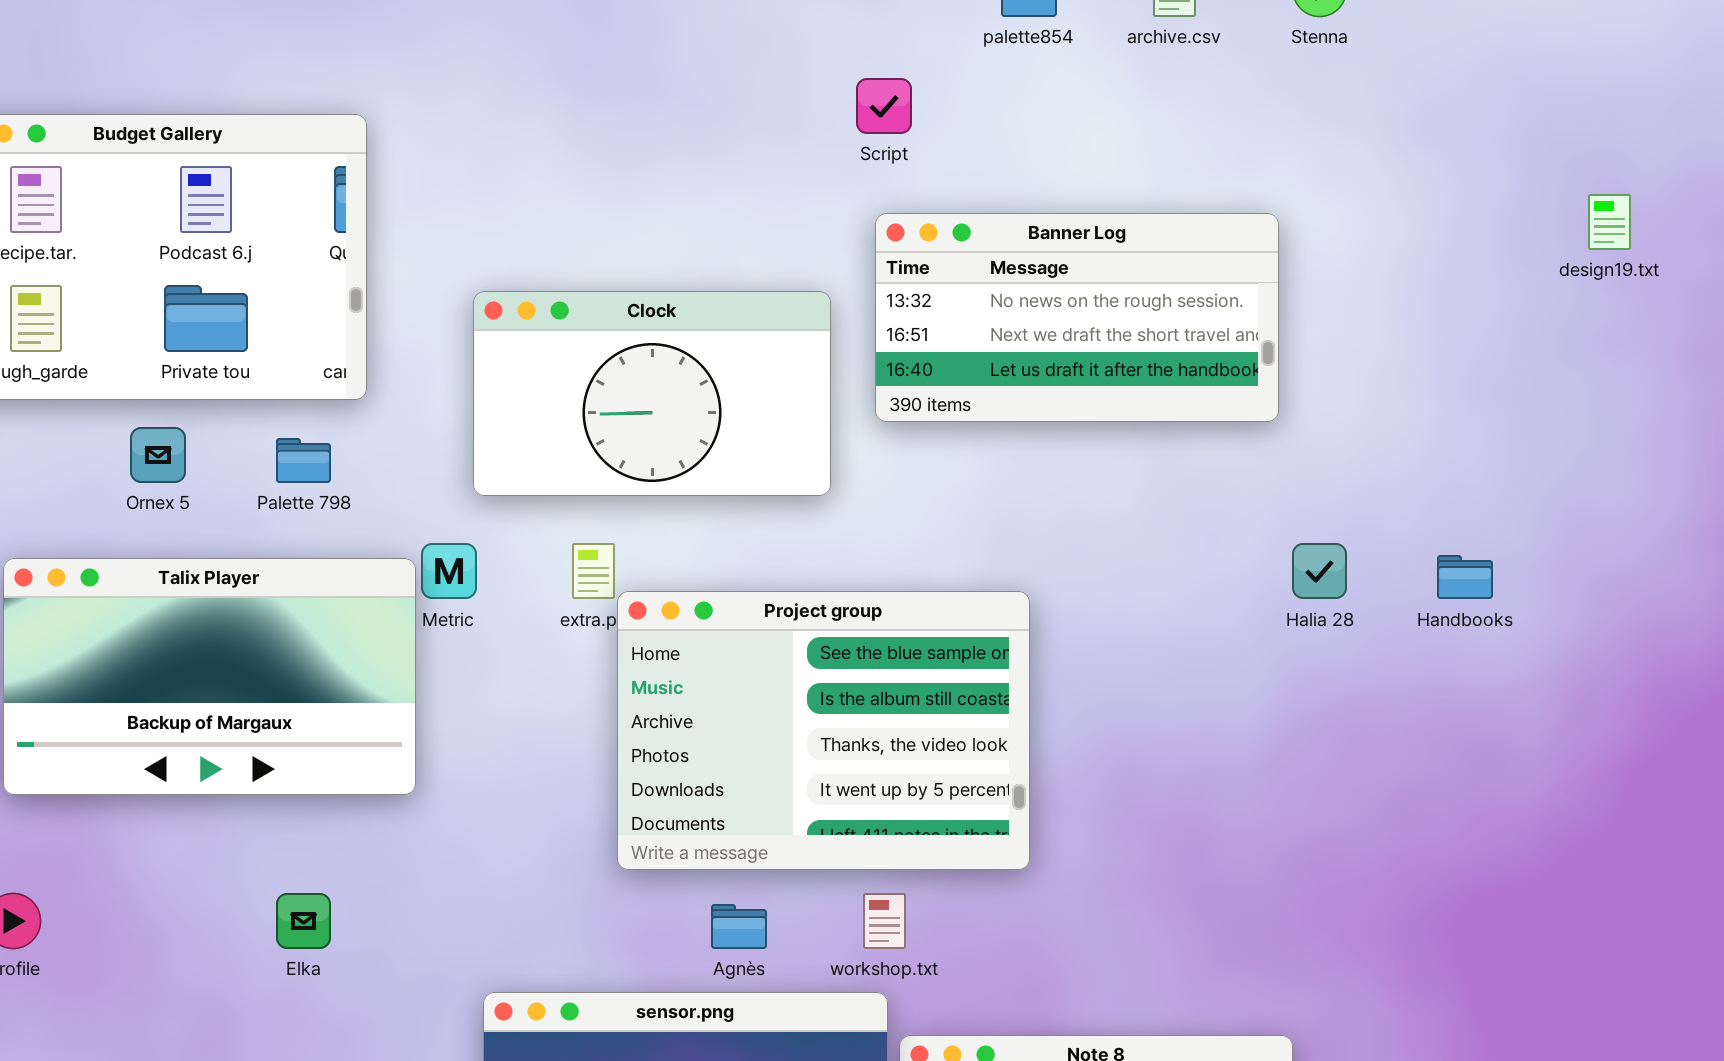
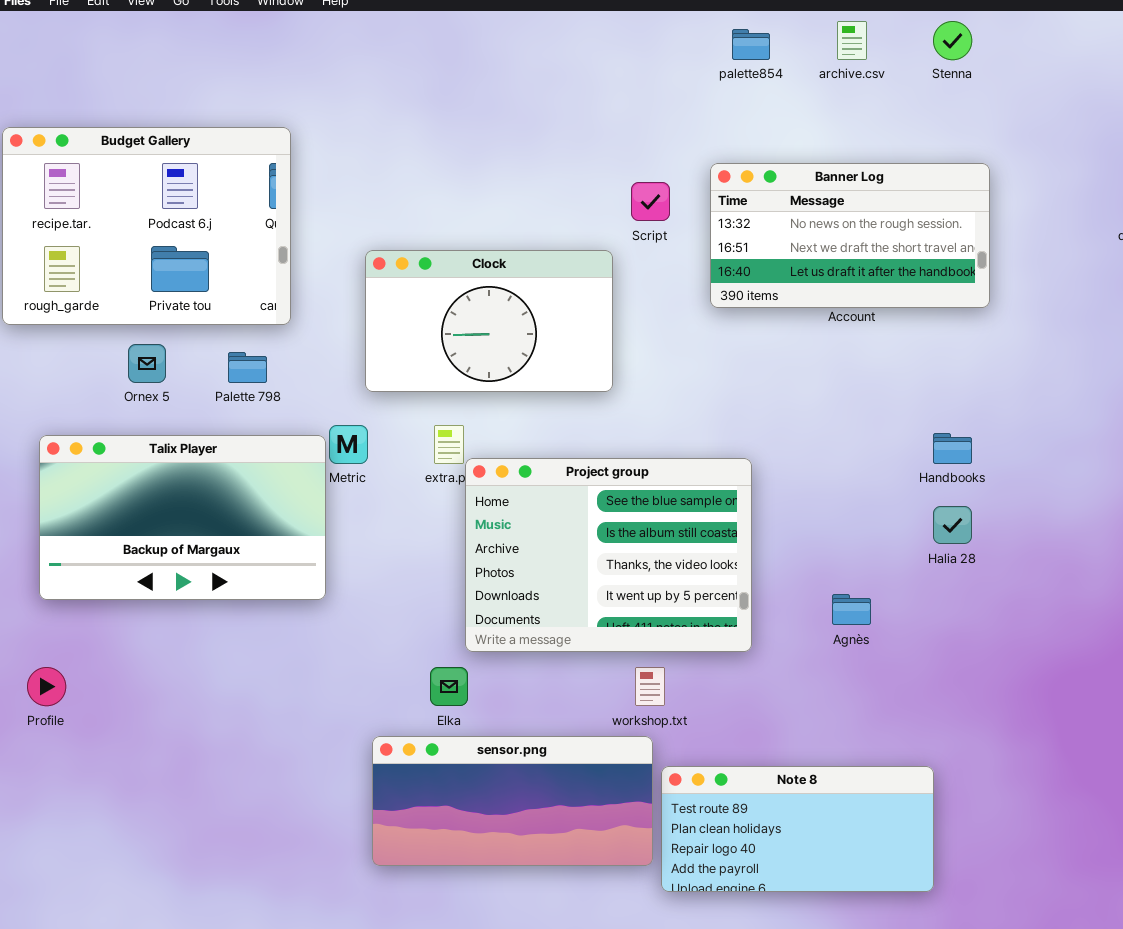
Script: [856,78,912,134] -> [631,182,670,221], moved
Banner Log: [875,213,1279,422] -> [710,163,990,308], moved
Halia 28: [1292,543,1347,599] -> [933,506,972,544], moved
Handbooks: [1437,555,1493,599] -> [933,433,972,464], moved
Elka: [276,893,331,949] -> [430,667,468,706], moved
Agnès: [711,904,767,949] -> [832,594,871,625], moved

